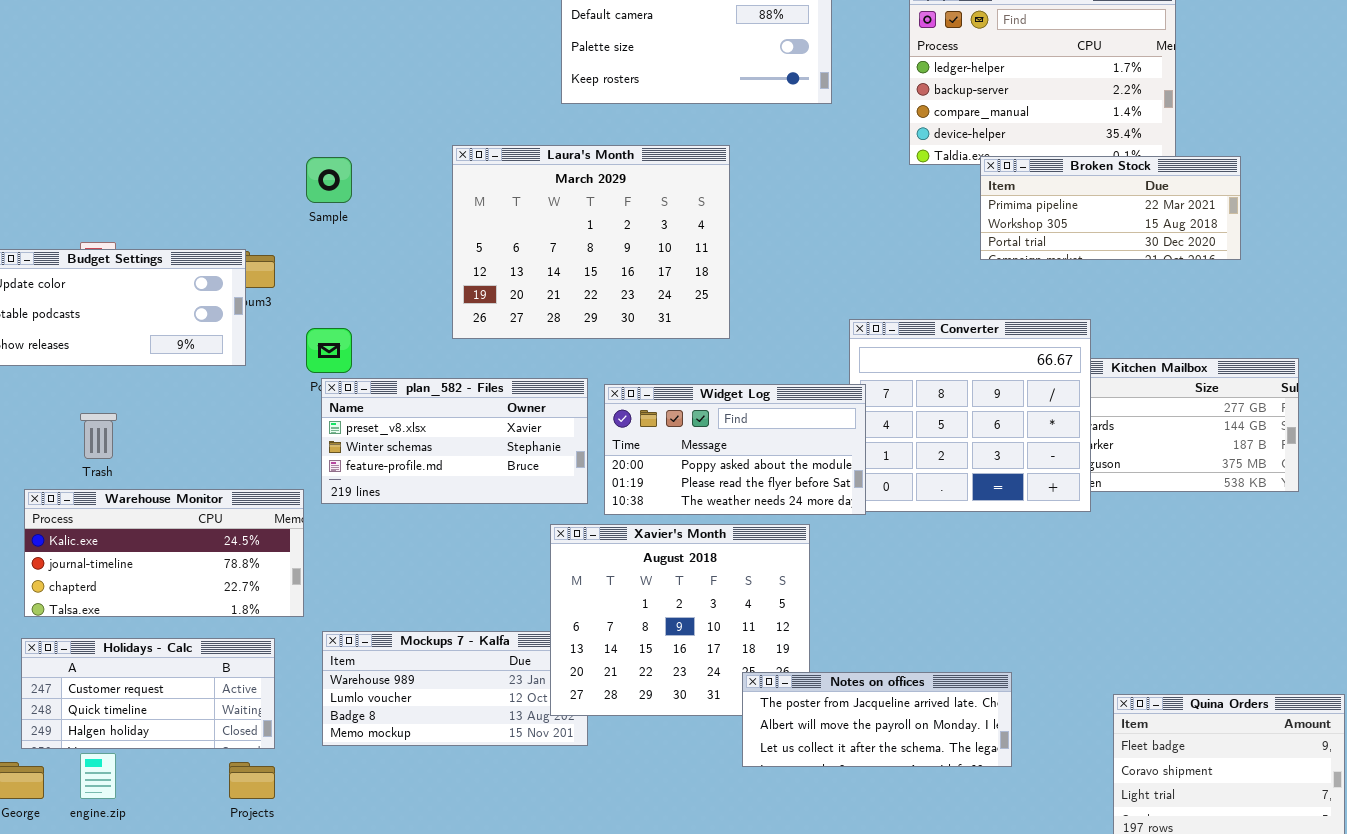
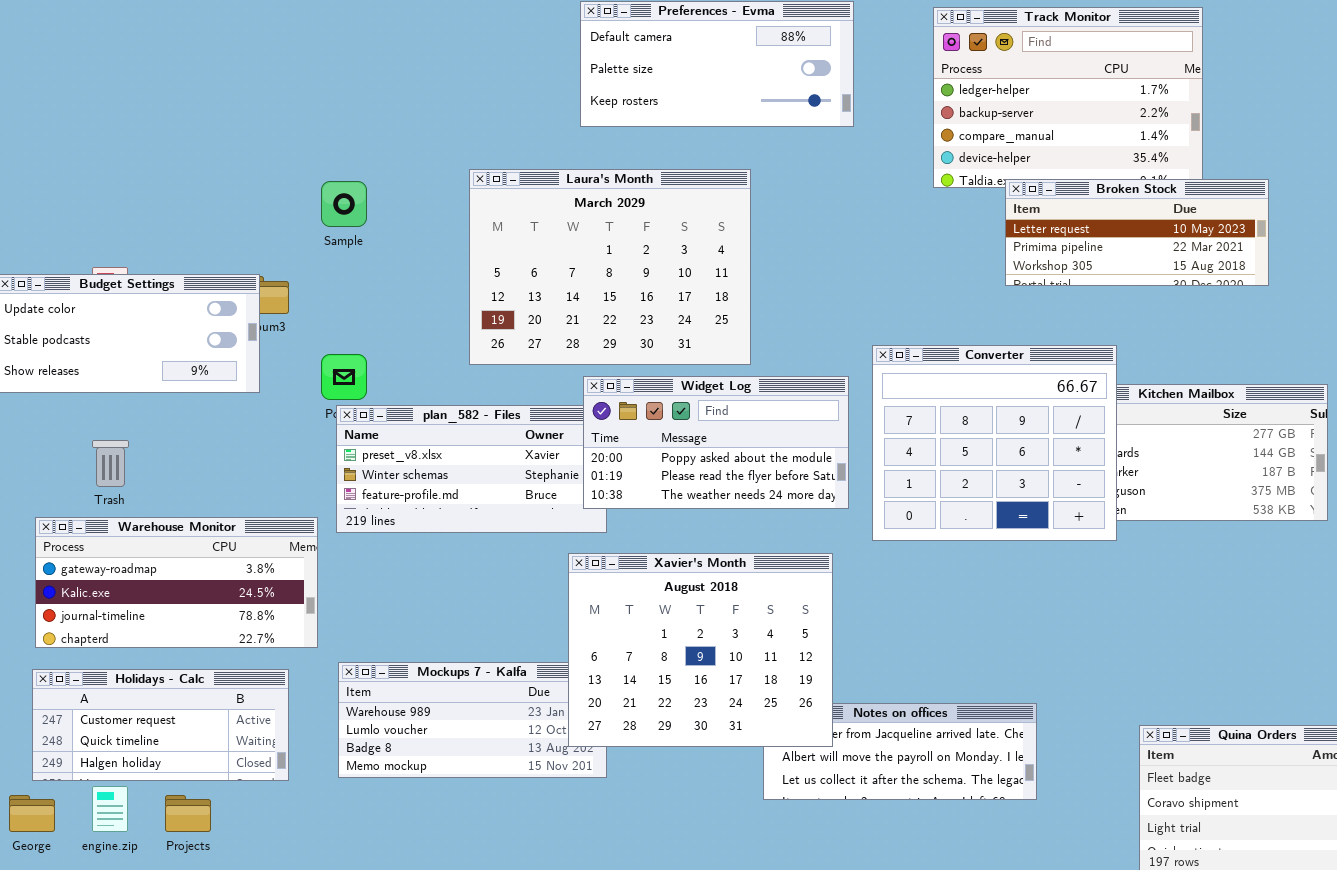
Broken Stock: [980,156,1241,260] -> [1005,179,1269,286], scrolled up 1 row
Widget Log: [604,384,866,515] -> [583,376,849,509], moved
Warehouse Monitor: [24,489,304,617] -> [35,517,318,648], scrolled up 1 row
Xavier's Month: [550,524,810,716] -> [568,553,833,747], raised
Projects: [229,762,275,799] -> [165,795,211,832], moved

